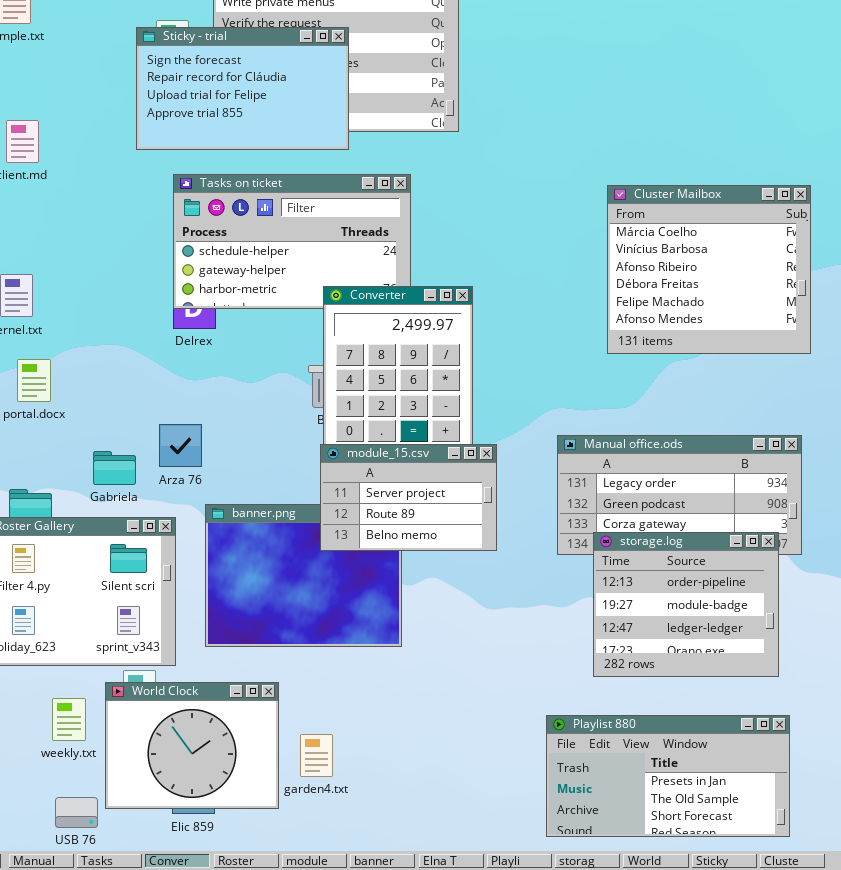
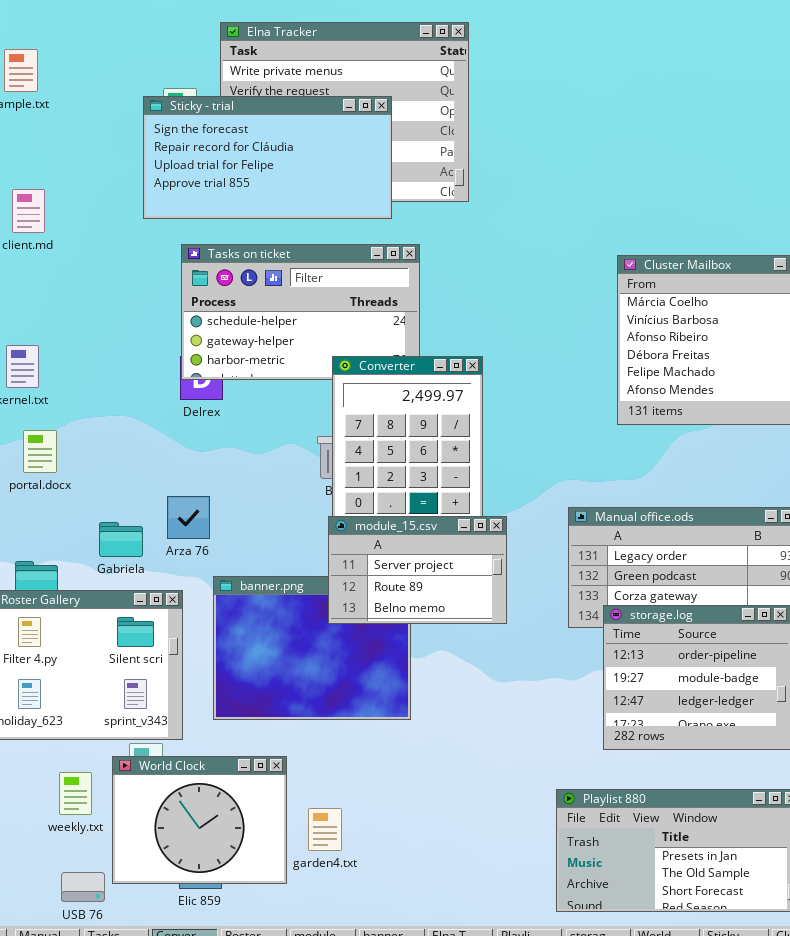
Sticky - trial: [136,27,349,150] -> [143,96,392,219], resized

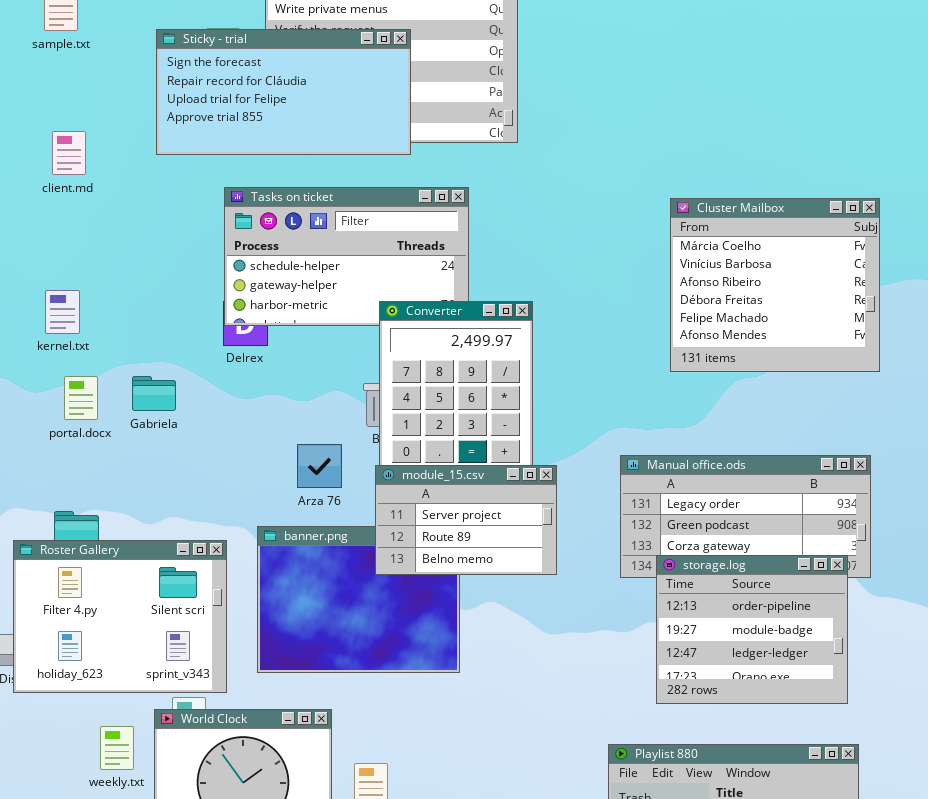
Sticky - trial: [143,96,392,219] -> [156,29,411,155], moved
Arza 76: [167,496,210,539] -> [297,444,342,488], moved
Gabriela: [99,522,143,557] -> [132,376,176,411], moved

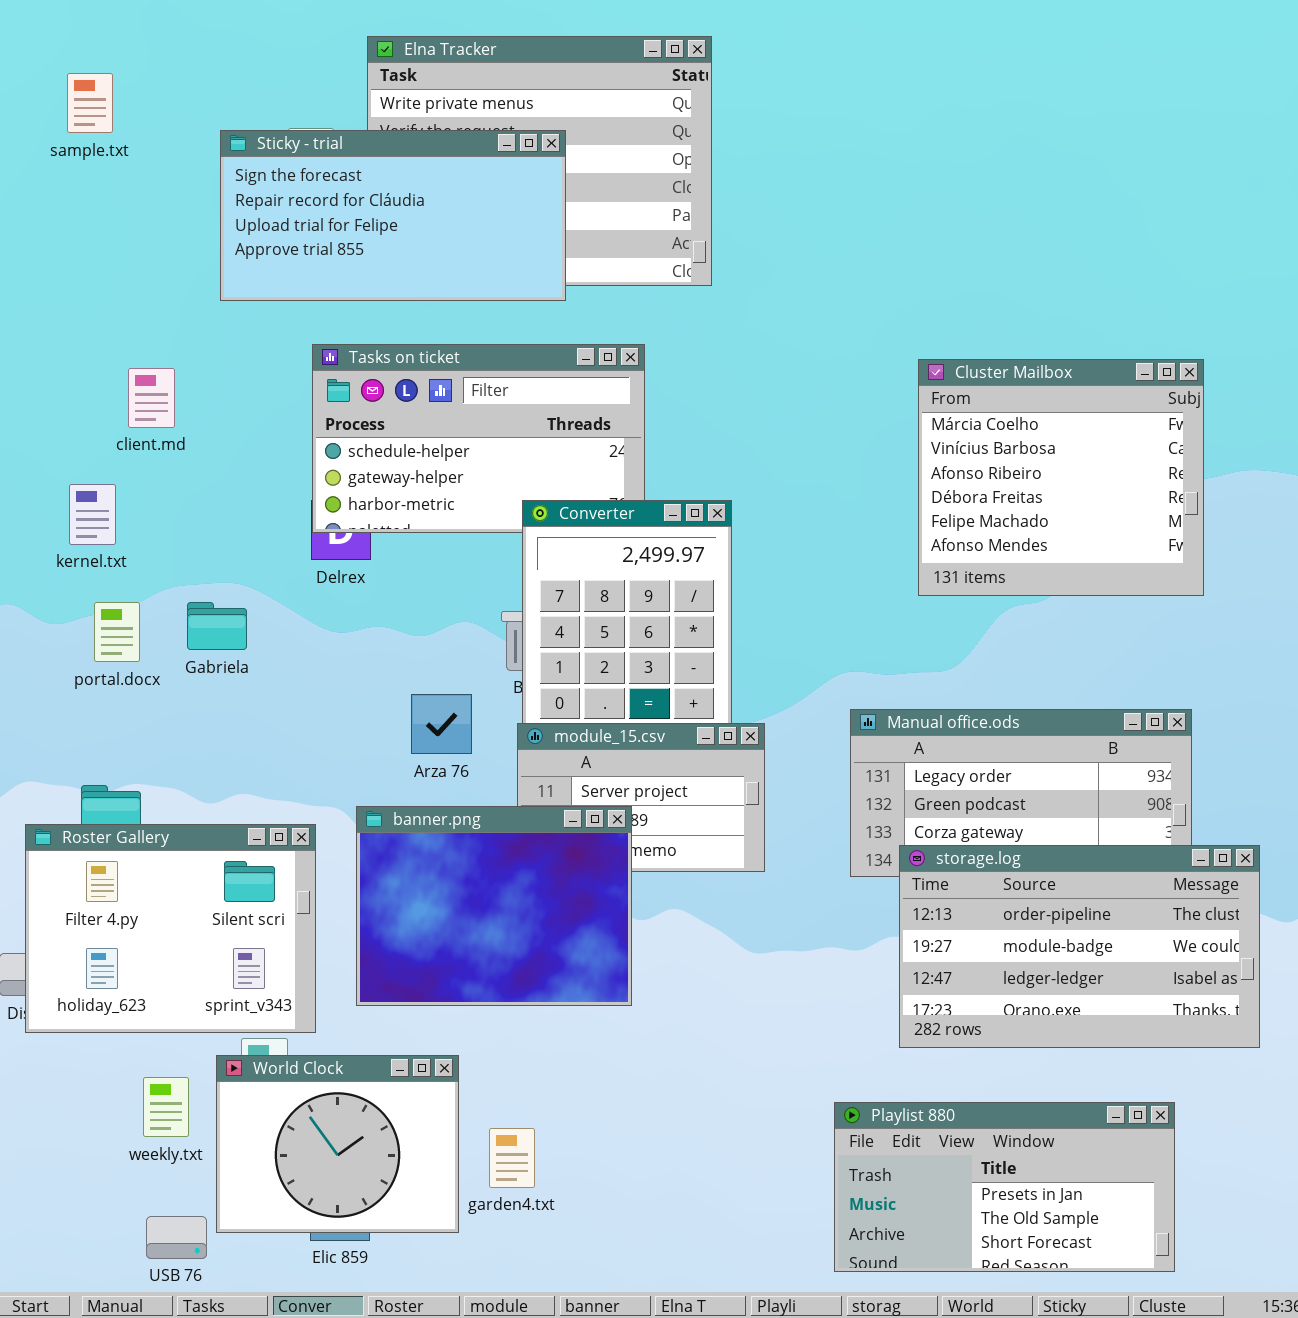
client.md: [52,131,86,175] -> [128,368,175,428], moved
banner.png: [257,526,460,673] -> [356,806,632,1006], raised
storage.log: [656,555,848,704] -> [899,845,1260,1048], resized

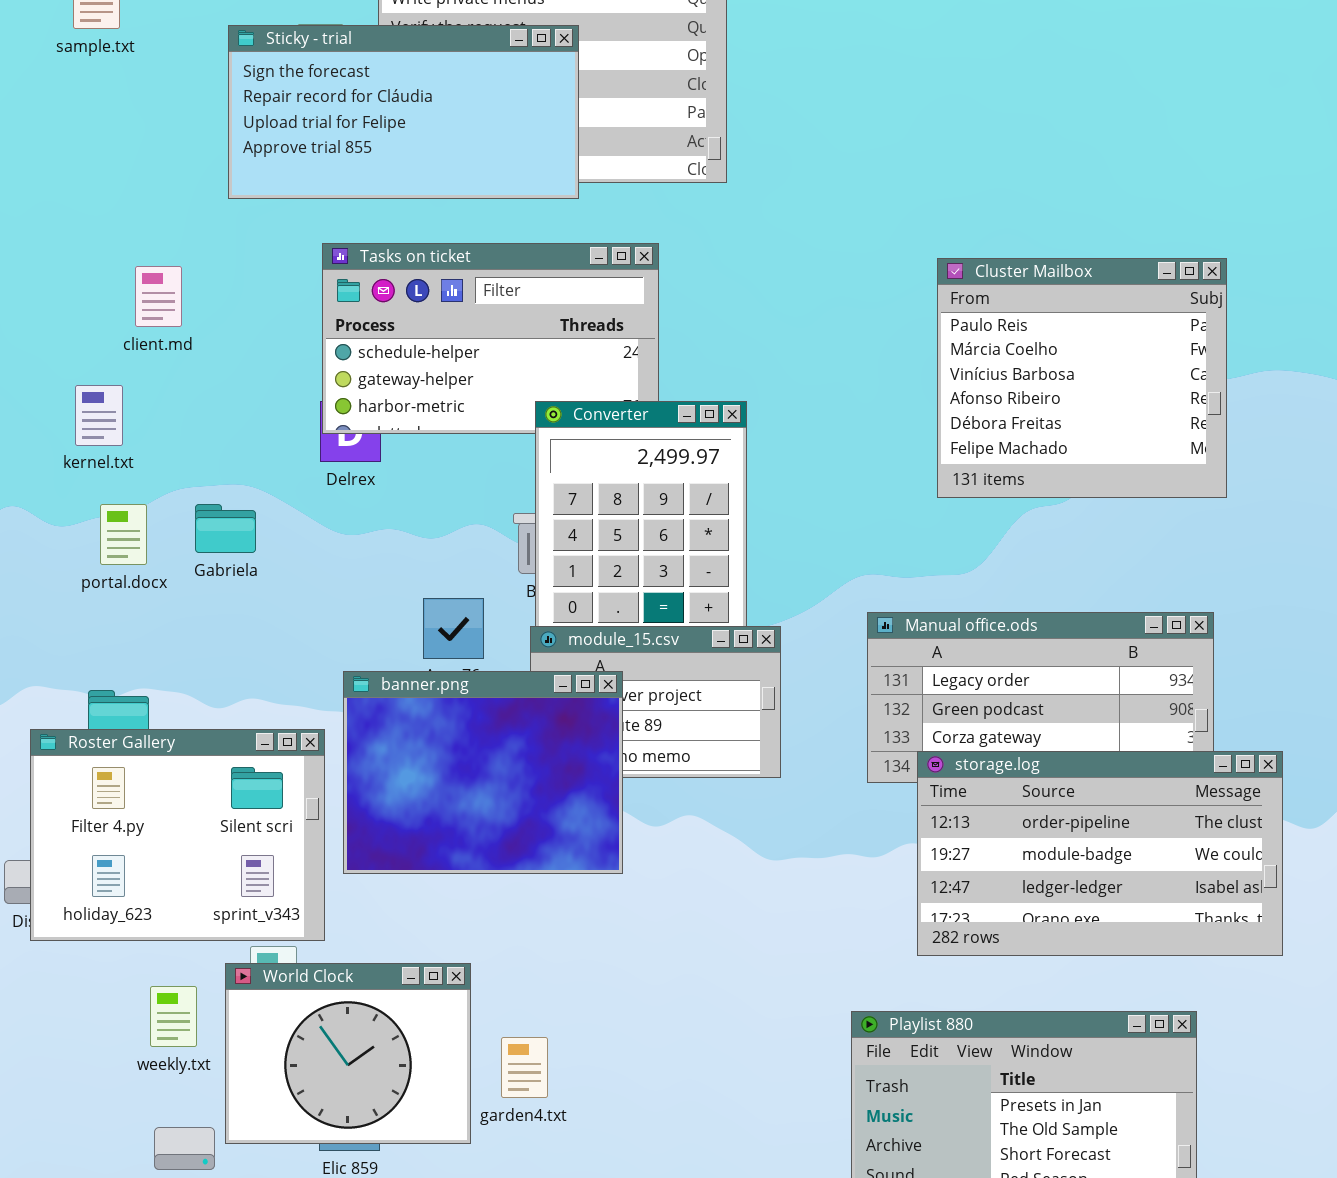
Cluster Mailbox: [918,359,1204,596] -> [937,258,1227,498], scrolled up 1 row
banner.png: [356,806,632,1006] -> [343,671,623,874], moved

